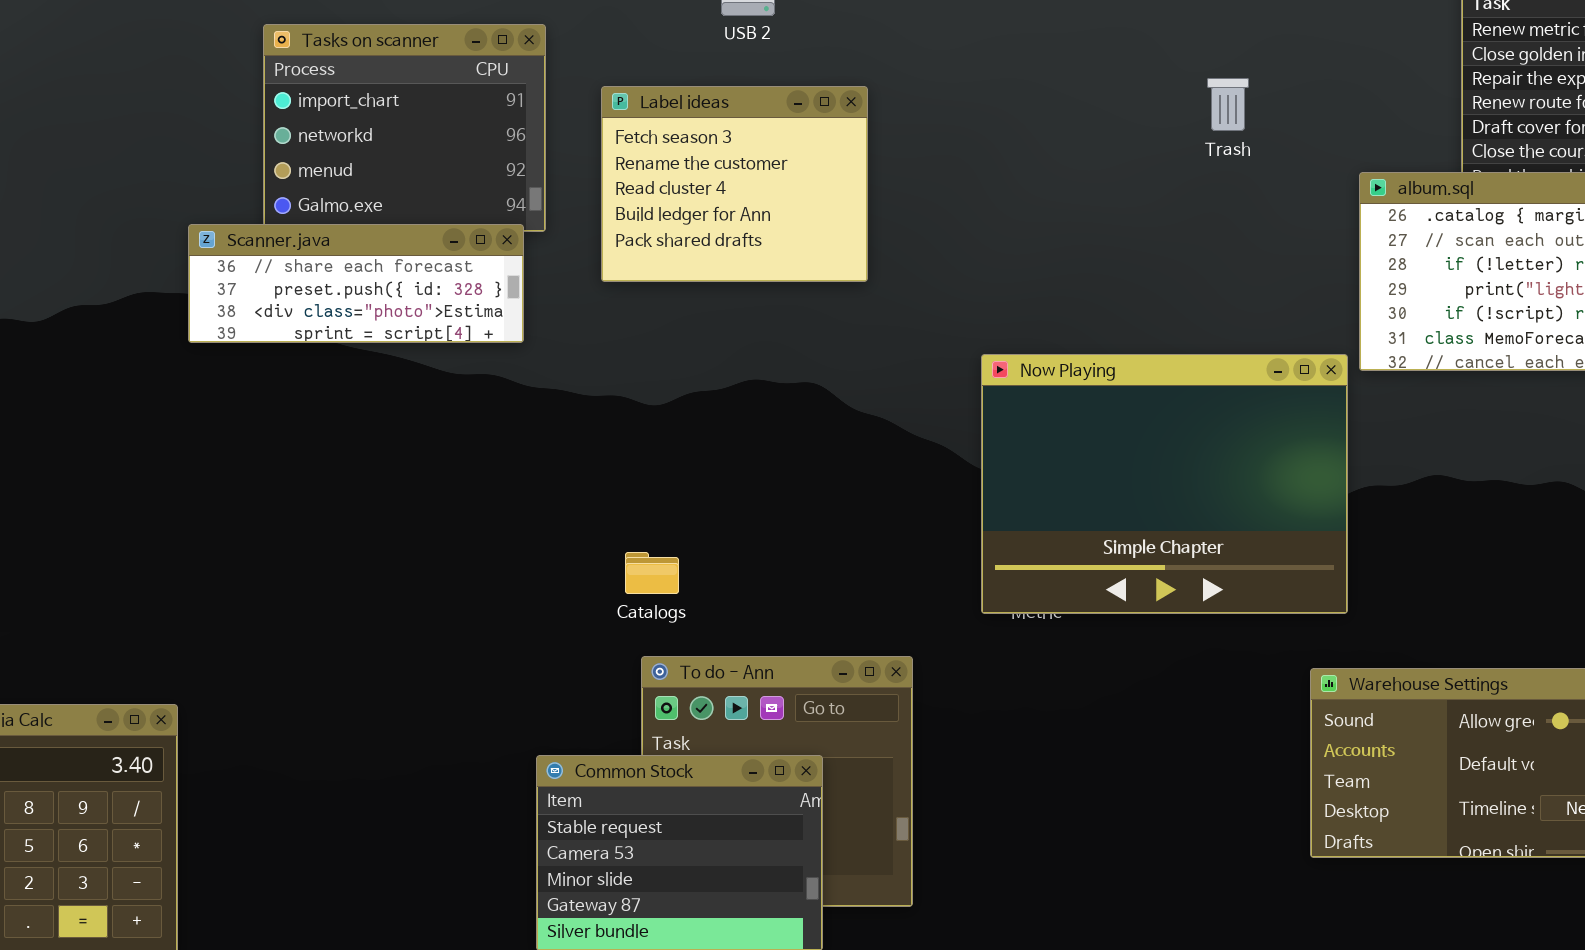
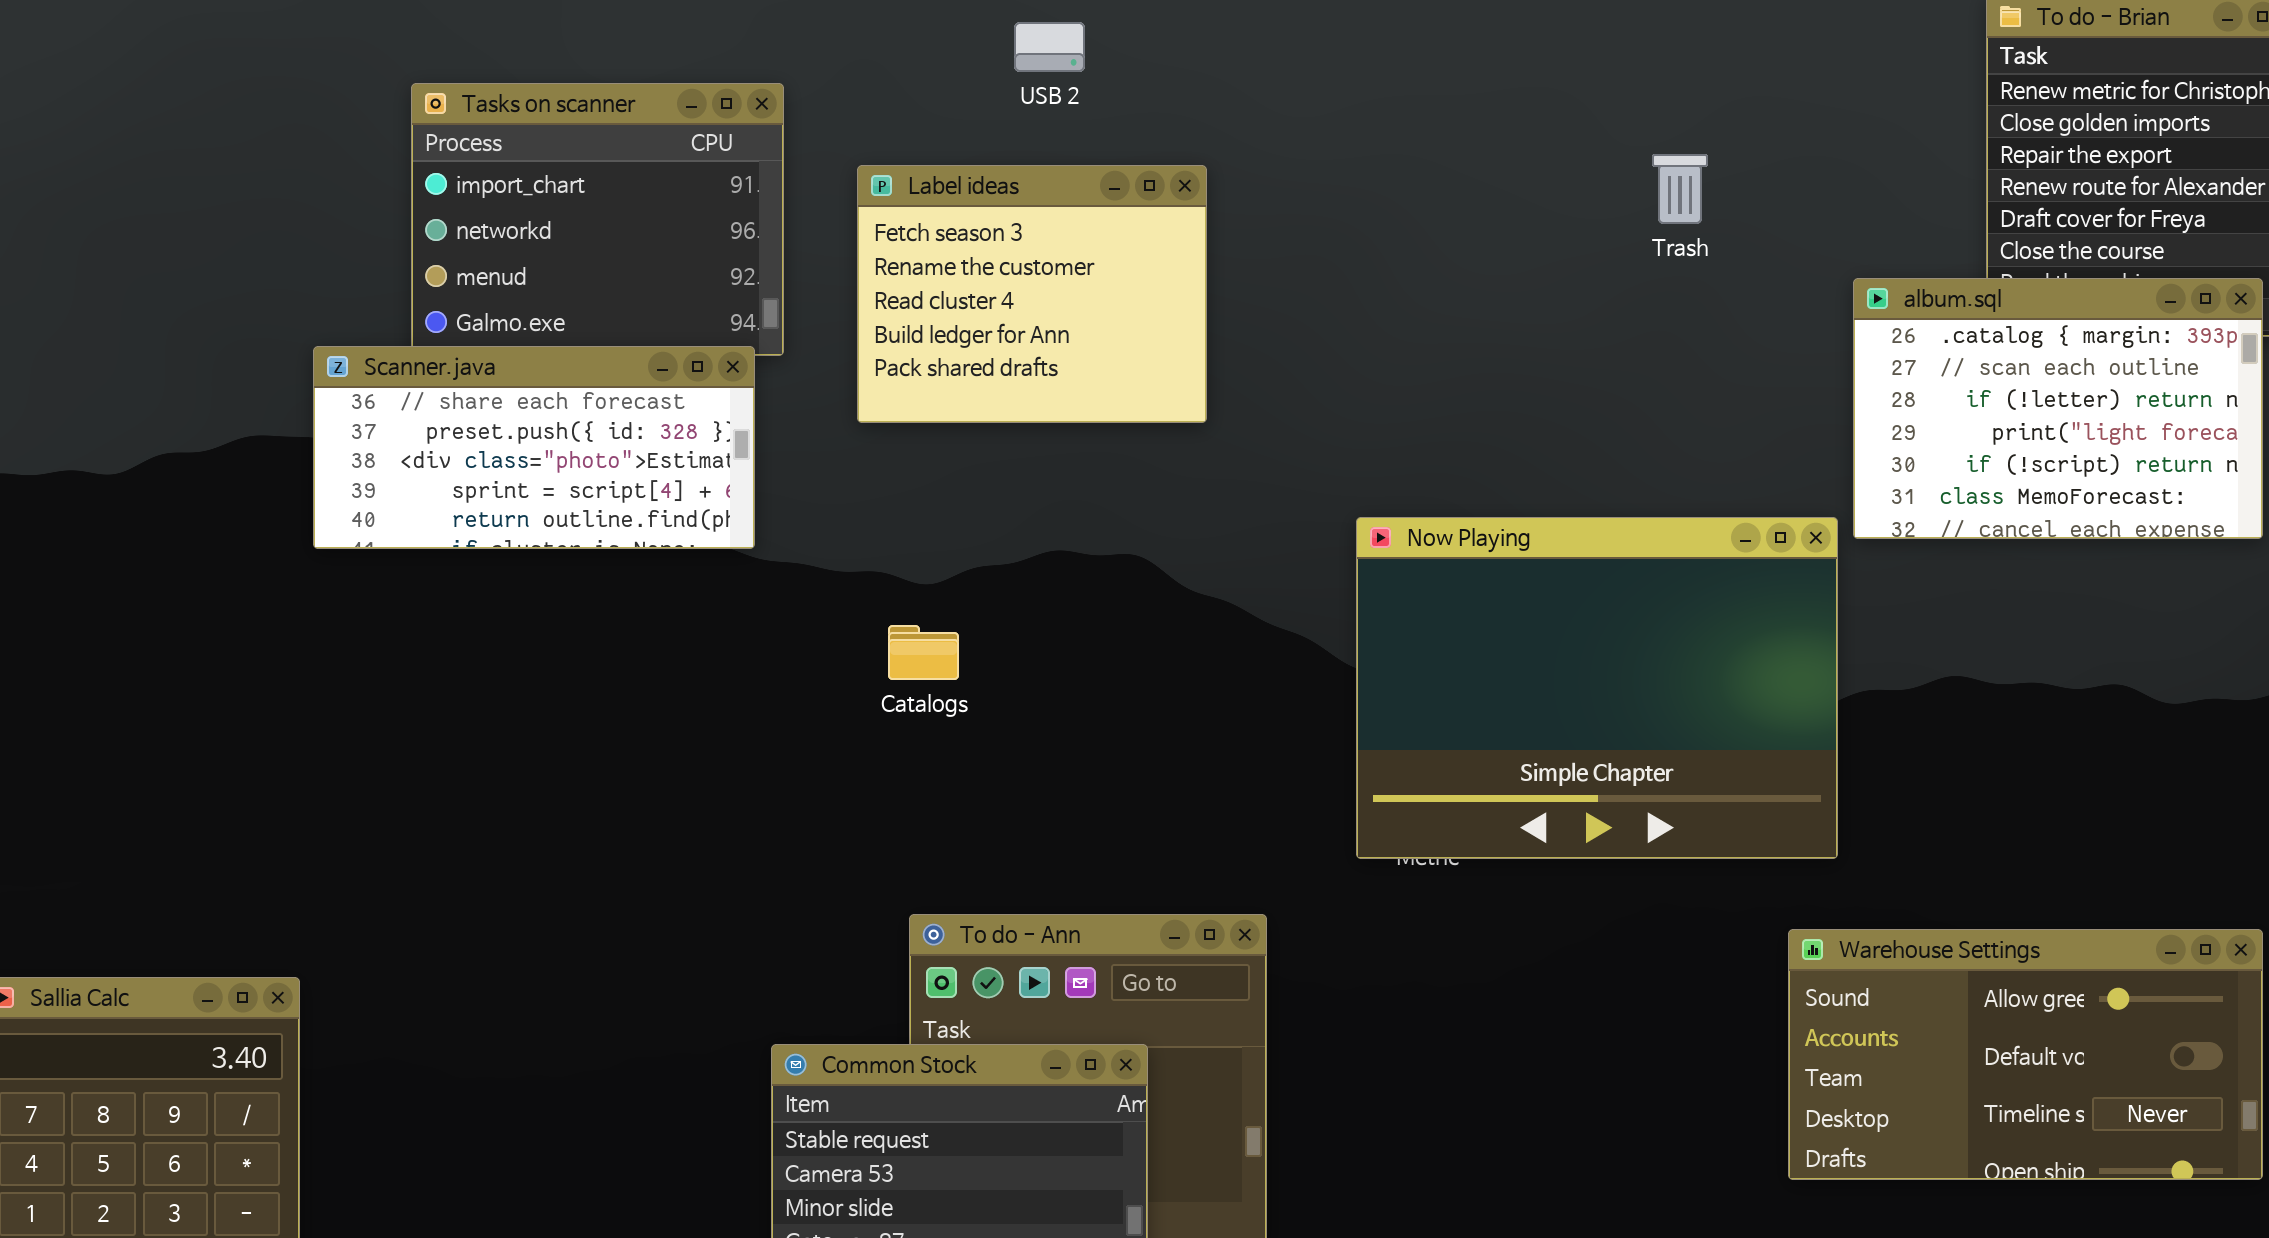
Scanner.java: [188,224,524,343] -> [313,346,755,549], resized
Catalogs: [625,552,679,594] -> [888,625,959,680], moved

